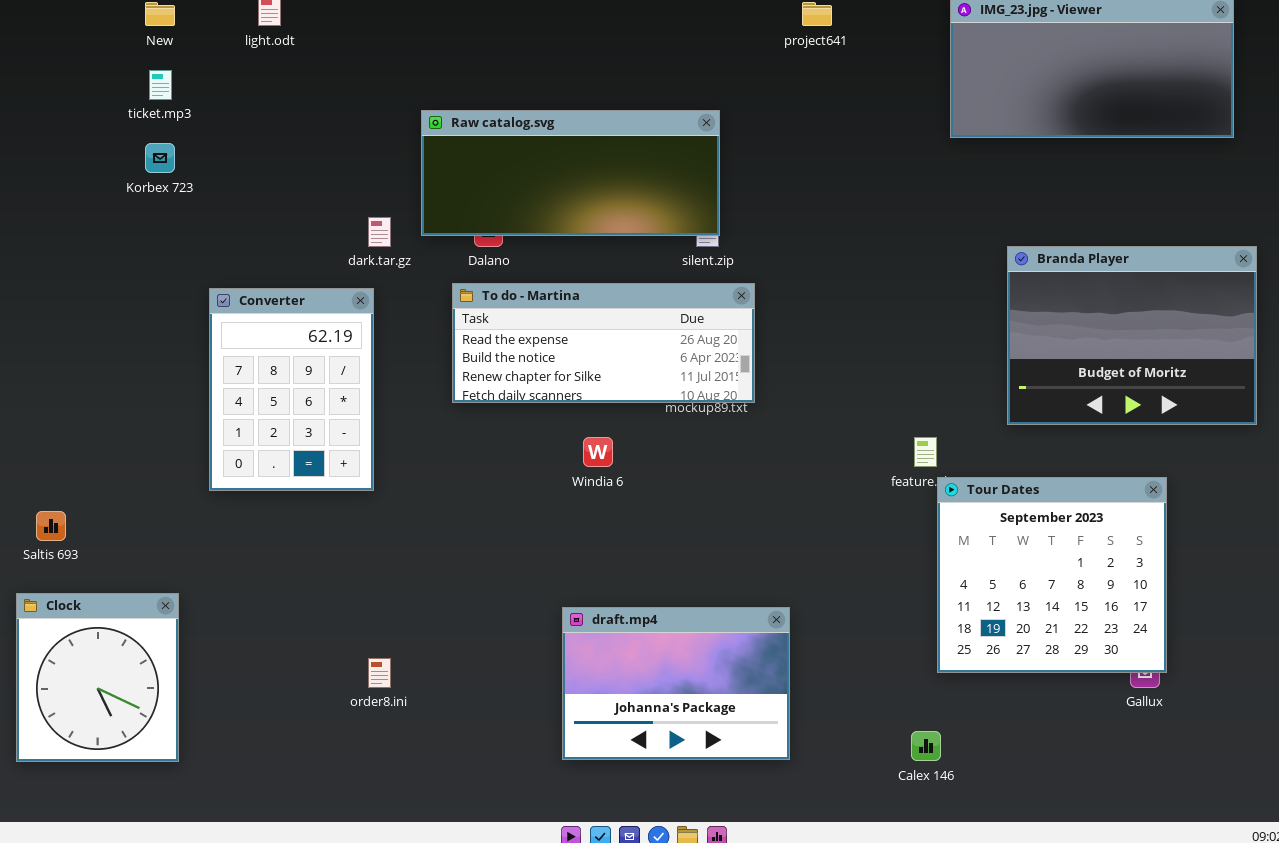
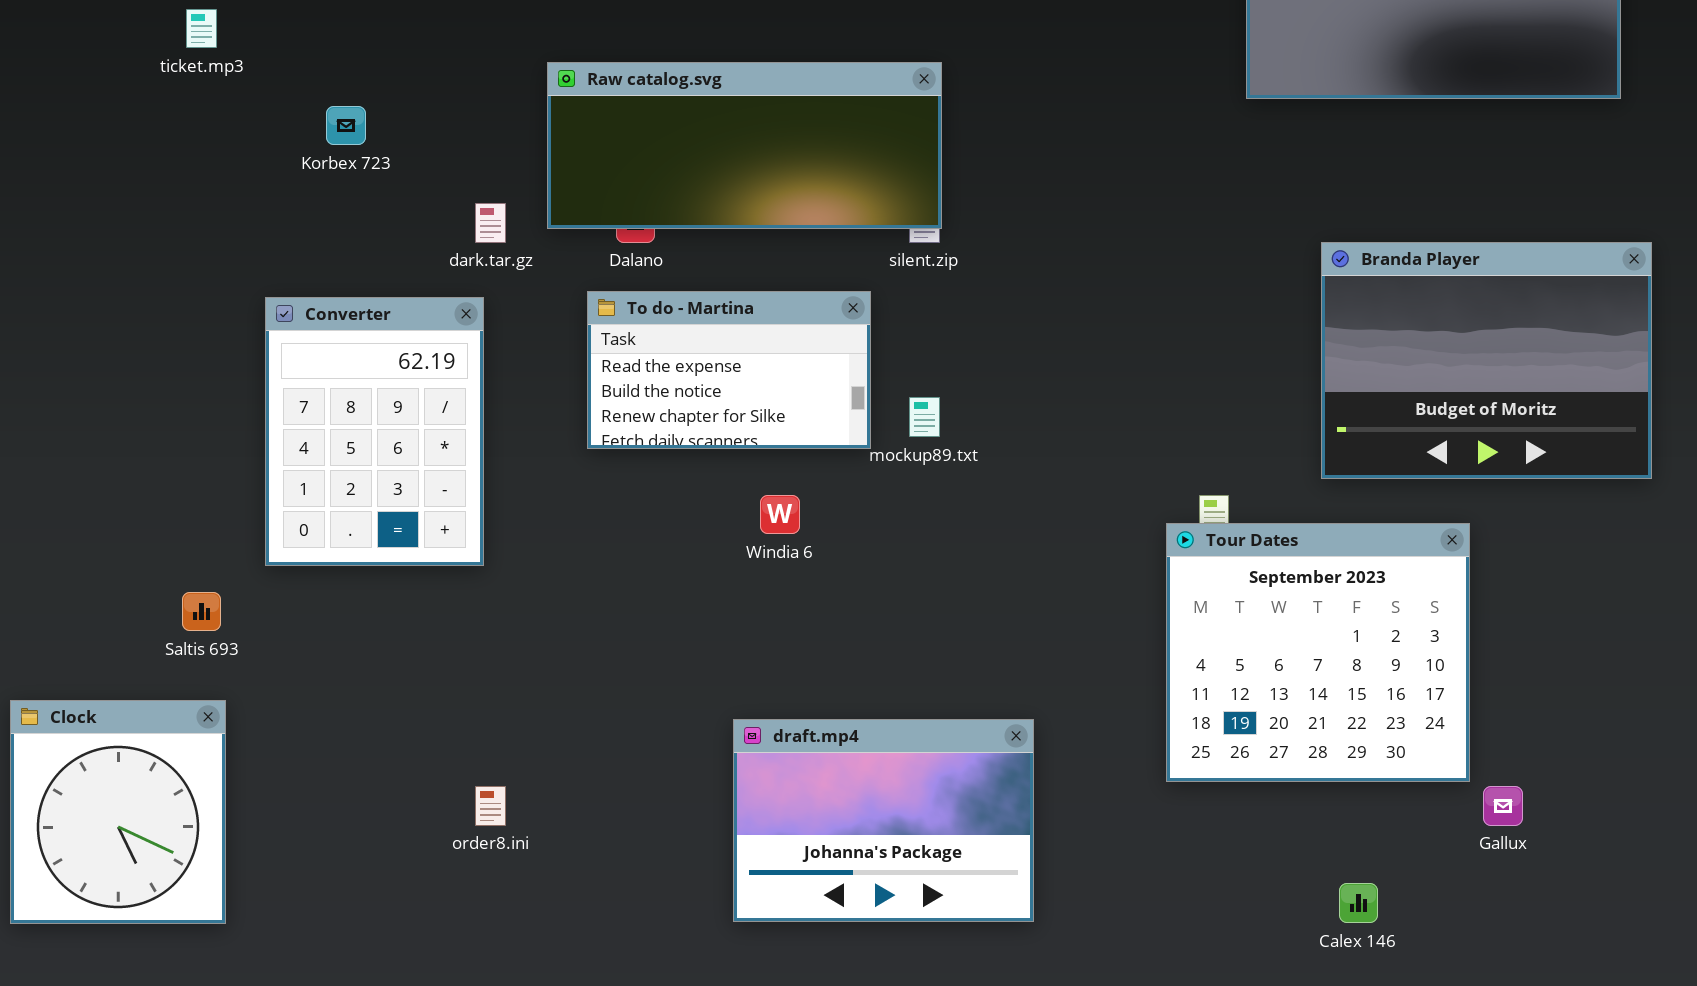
Korbex 723: [145,143,175,173] -> [326,106,366,145], moved
To do - Martina: [452,283,755,403] -> [587,291,871,449], resized
Tour Dates: [937,477,1167,673] -> [1166,523,1470,782], moved
Saltis 693: [36,511,66,541] -> [182,592,221,631], moved
Calex 146: [911,731,941,761] -> [1339,883,1378,923], moved

